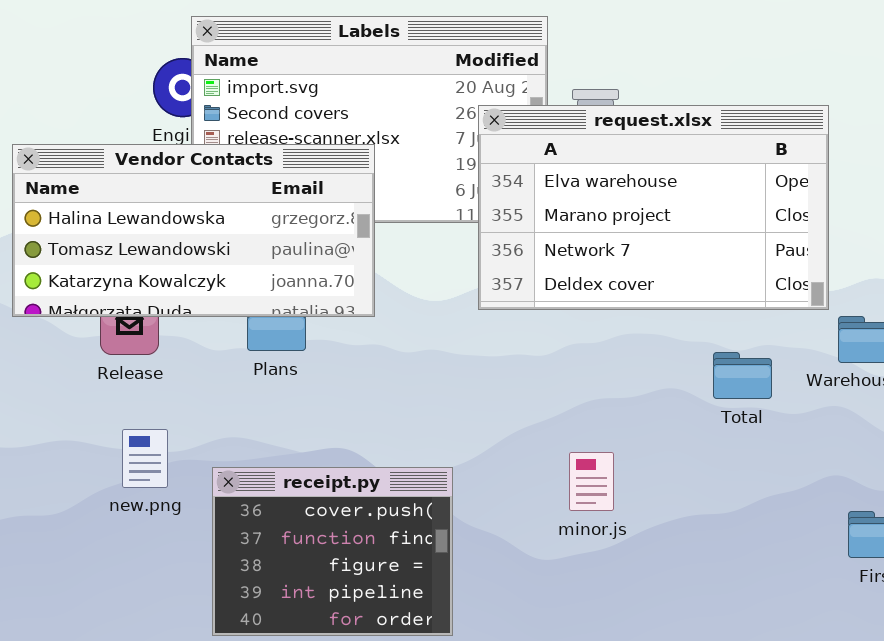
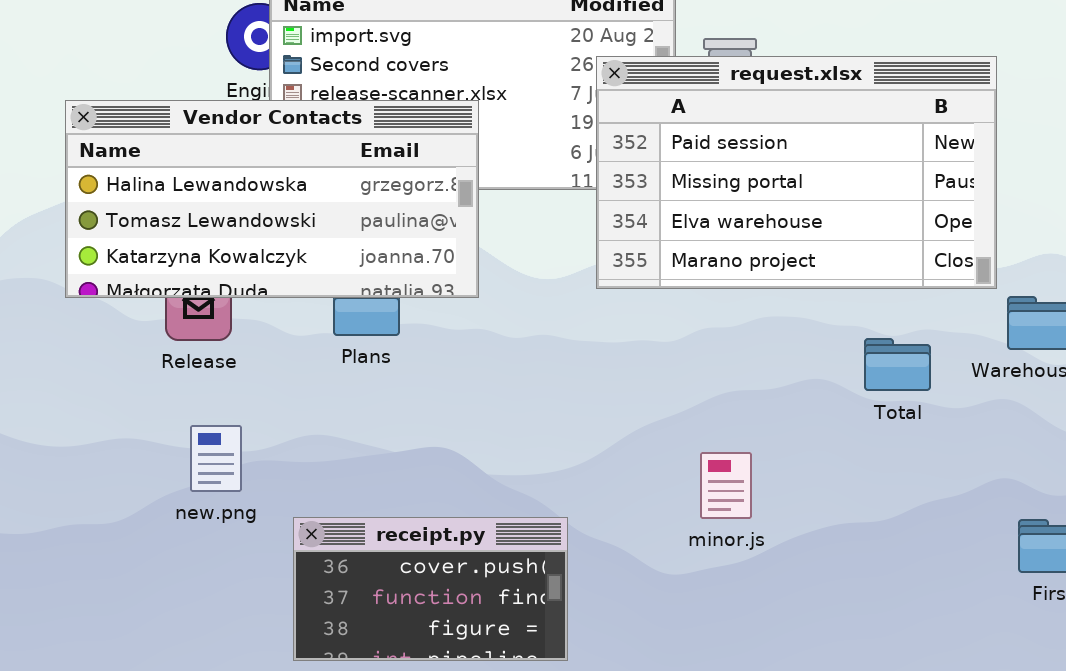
request.xlsx: [478,105,829,310] -> [596,56,997,289], scrolled up 2 rows
receipt.py: [212,467,453,636] -> [293,517,568,661], resized

